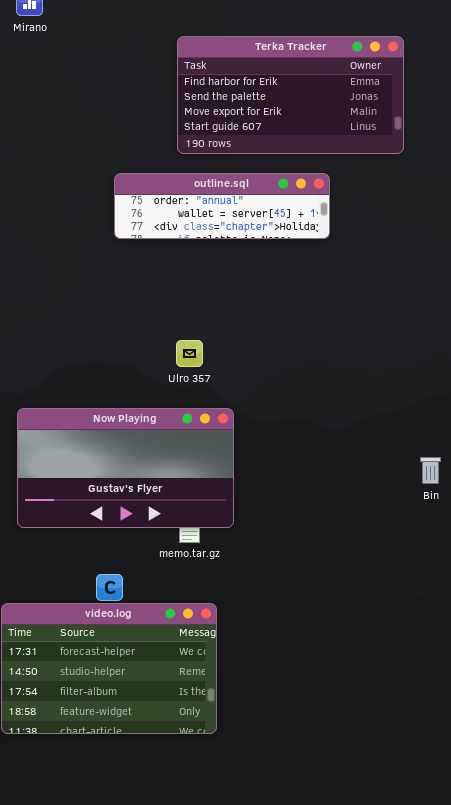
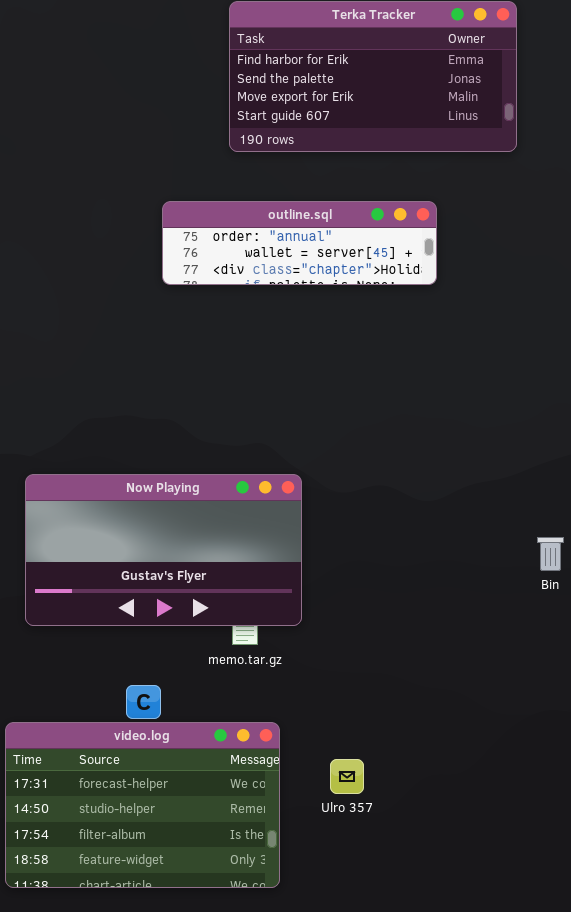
outline.sql: [114,173,330,239] -> [162,201,437,285], moved
Ulro 357: [176,340,203,367] -> [330,759,364,794], moved

